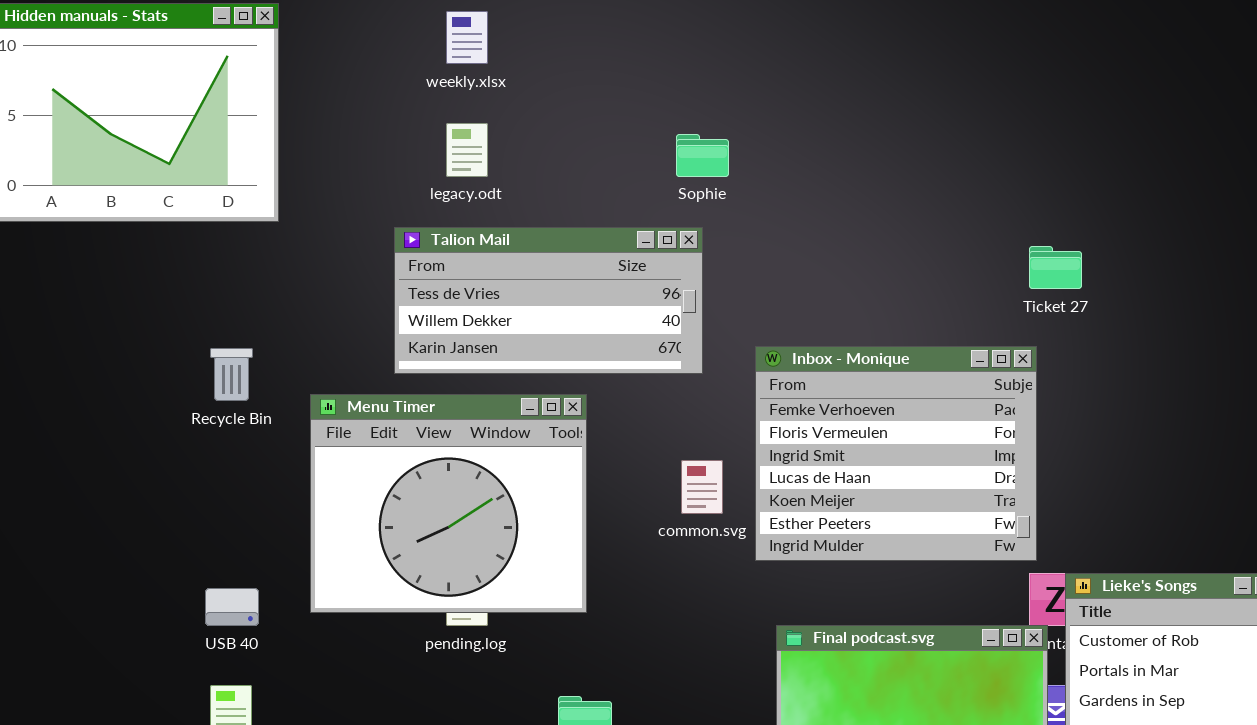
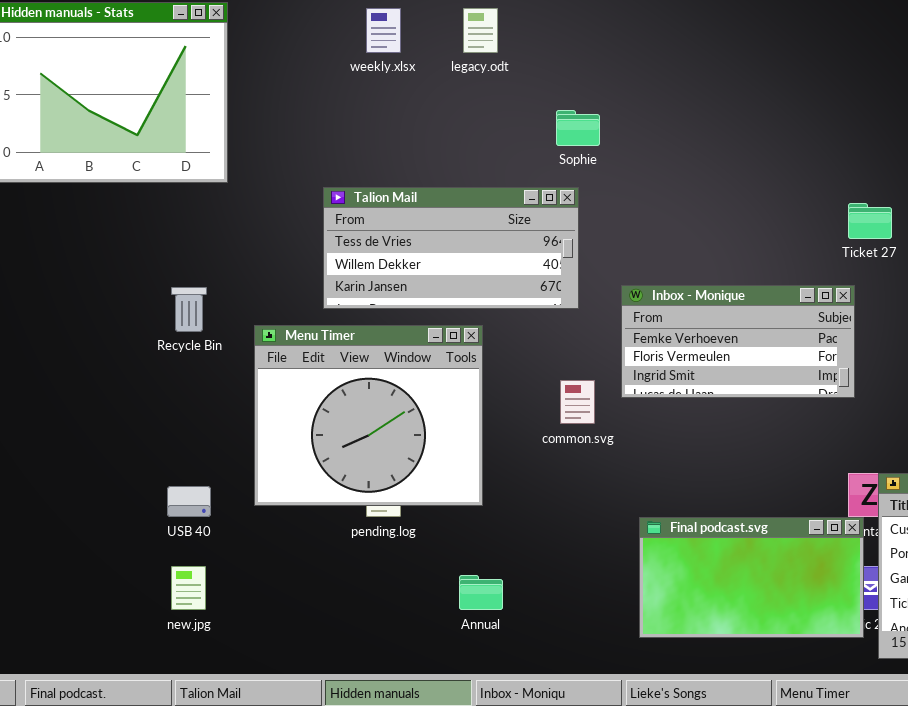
legacy.odt: [446,123,488,177] -> [463,8,498,53], moved
Inbox - Monique: [755,346,1037,561] -> [621,285,855,398], resized

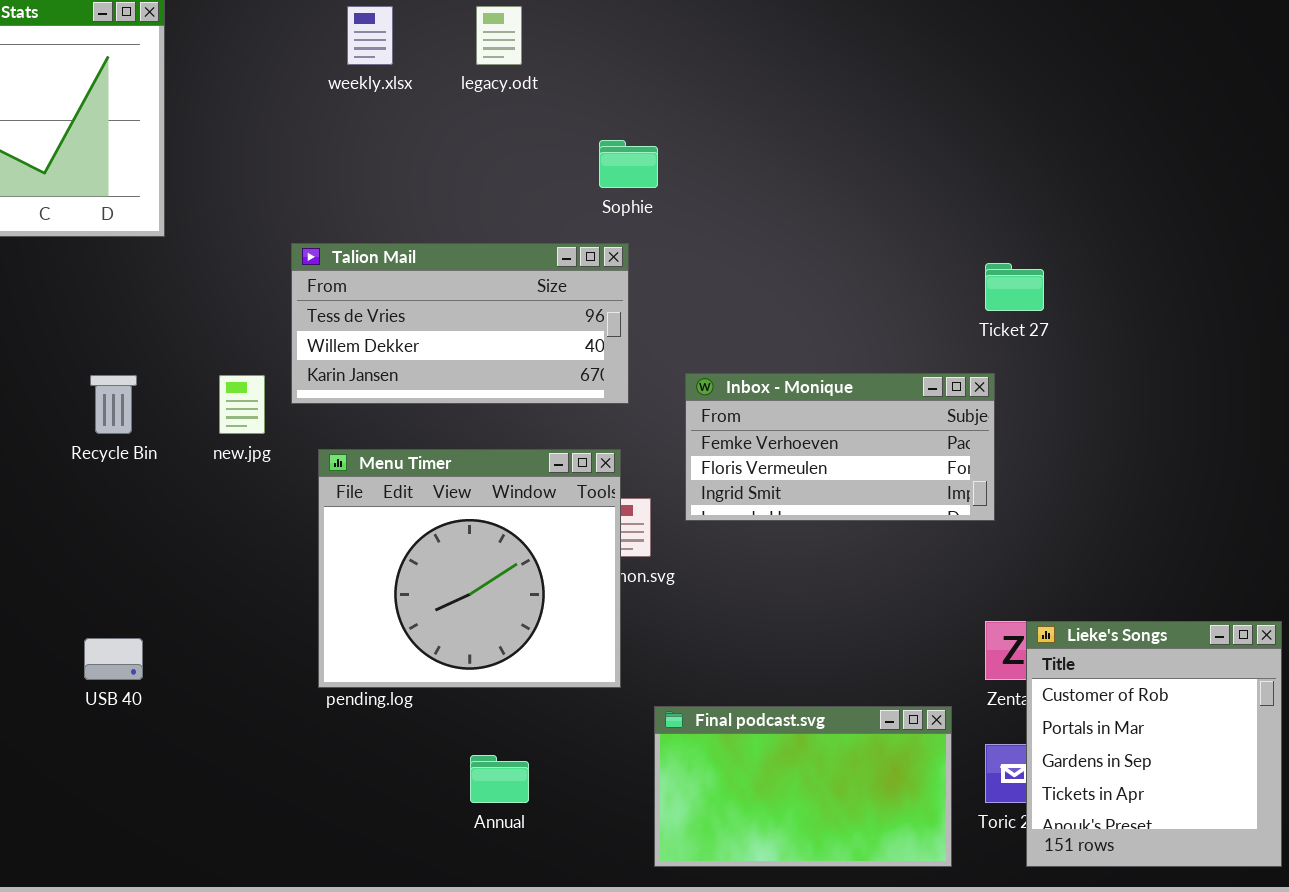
Menu Timer: [254,325,483,506] -> [318,449,621,688], moved
Final podcast.svg: [639,517,864,638] -> [654,706,952,867], moved
new.jpg: [171,566,206,610] -> [219,375,265,434], moved

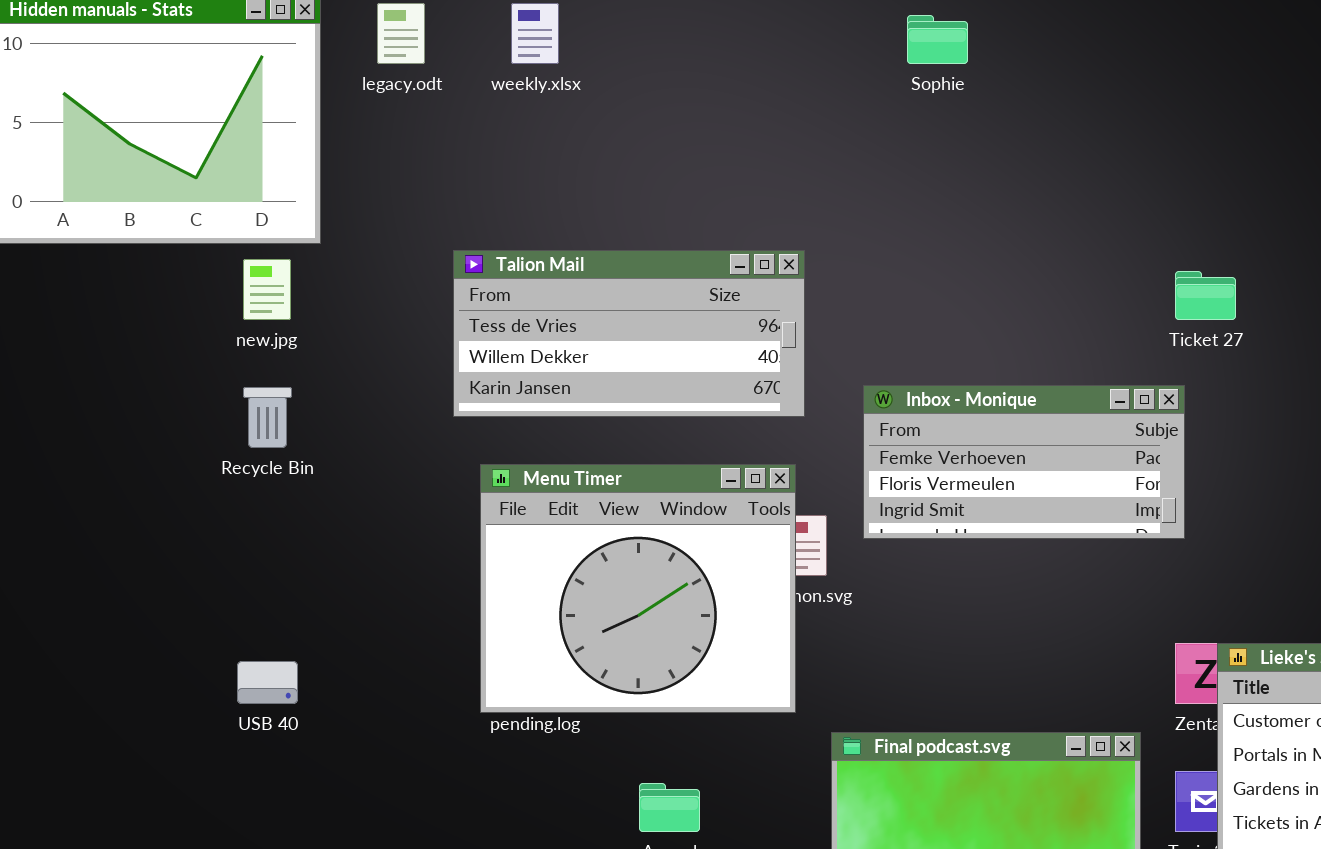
legacy.odt: [476,6,522,65] -> [377,3,425,64], moved
Sophie: [599,140,658,188] -> [907,15,968,64], moved
new.jpg: [219,375,265,434] -> [243,259,291,320], moved

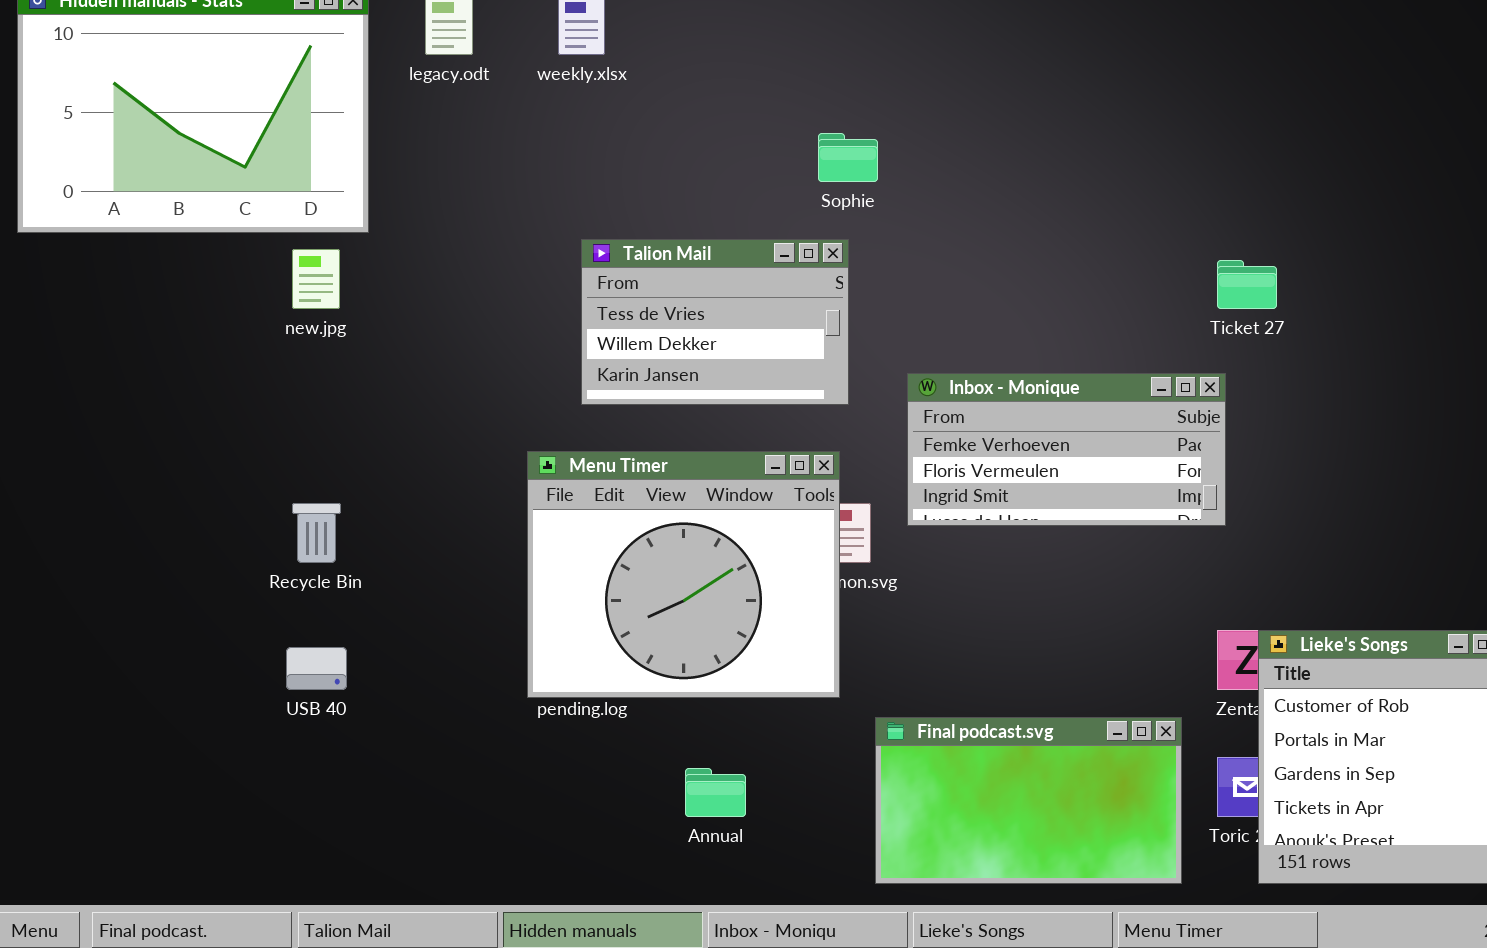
Sophie: [907,15,968,64] -> [818,133,878,182], moved
Talion Mail: [453,250,805,417] -> [581,239,849,405], resized
Recycle Bin: [243,387,292,448] -> [292,503,341,563], moved

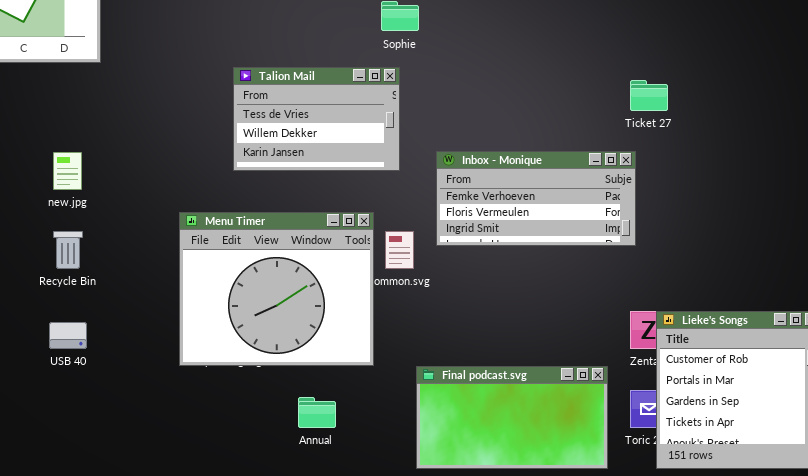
new.jpg: [292,249,340,309] -> [53,152,82,190], moved
Menu Timer: [527,451,840,698] -> [179,212,374,366], moved

